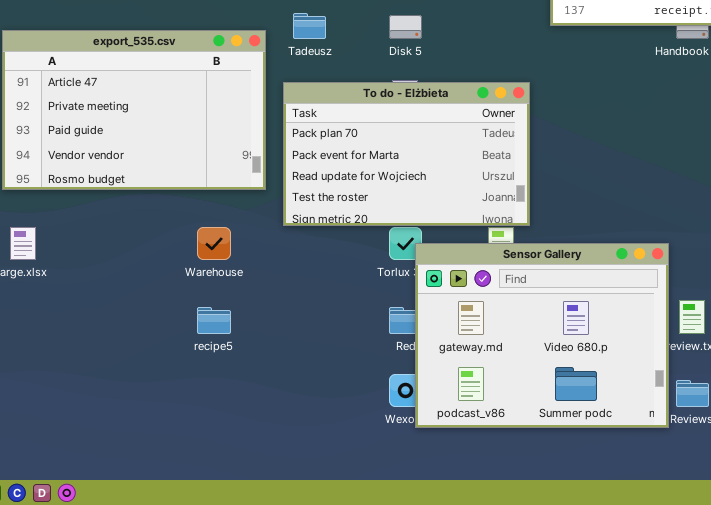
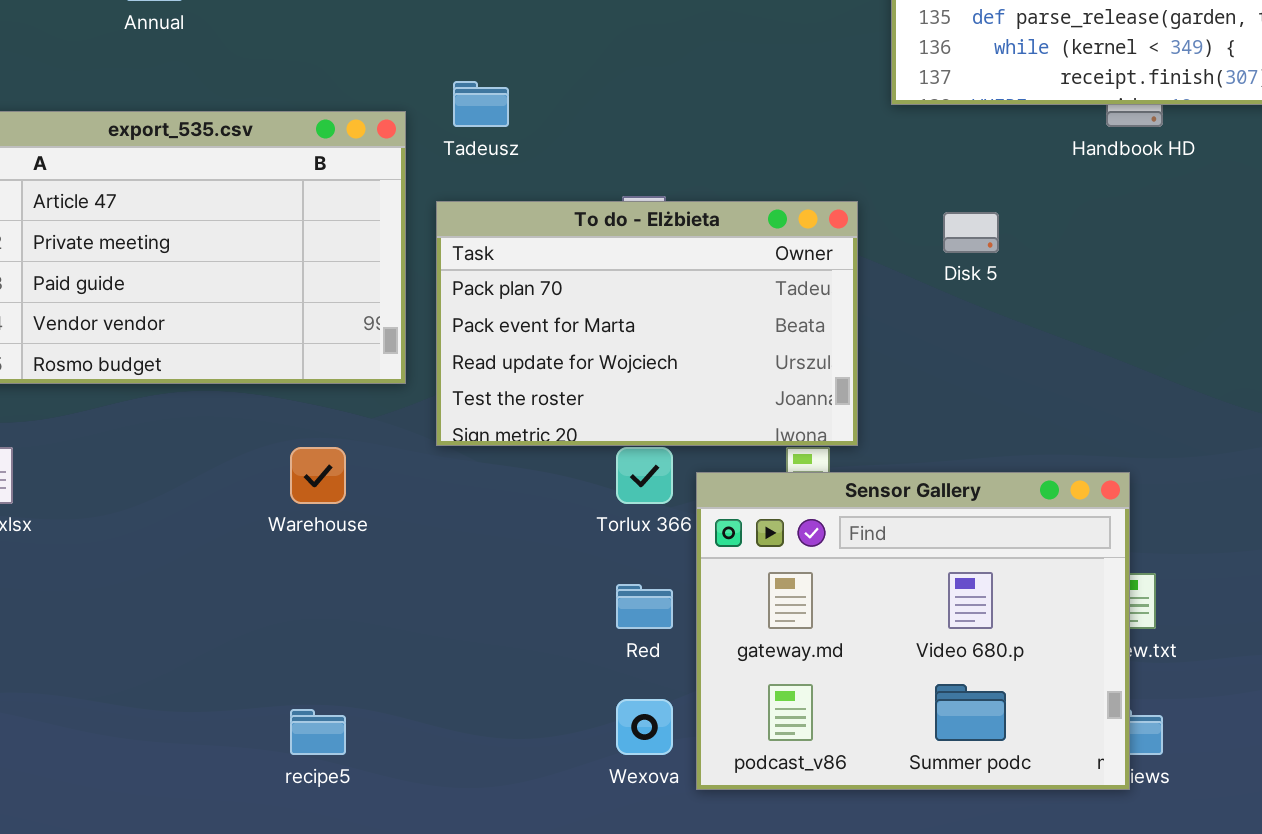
Disk 5: [389,15,422,39] -> [943,212,999,253], moved
Sensor Gallery: [415,243,669,428] -> [696,472,1130,790], moved
recipe5: [197,307,231,334] -> [290,709,346,755], moved

